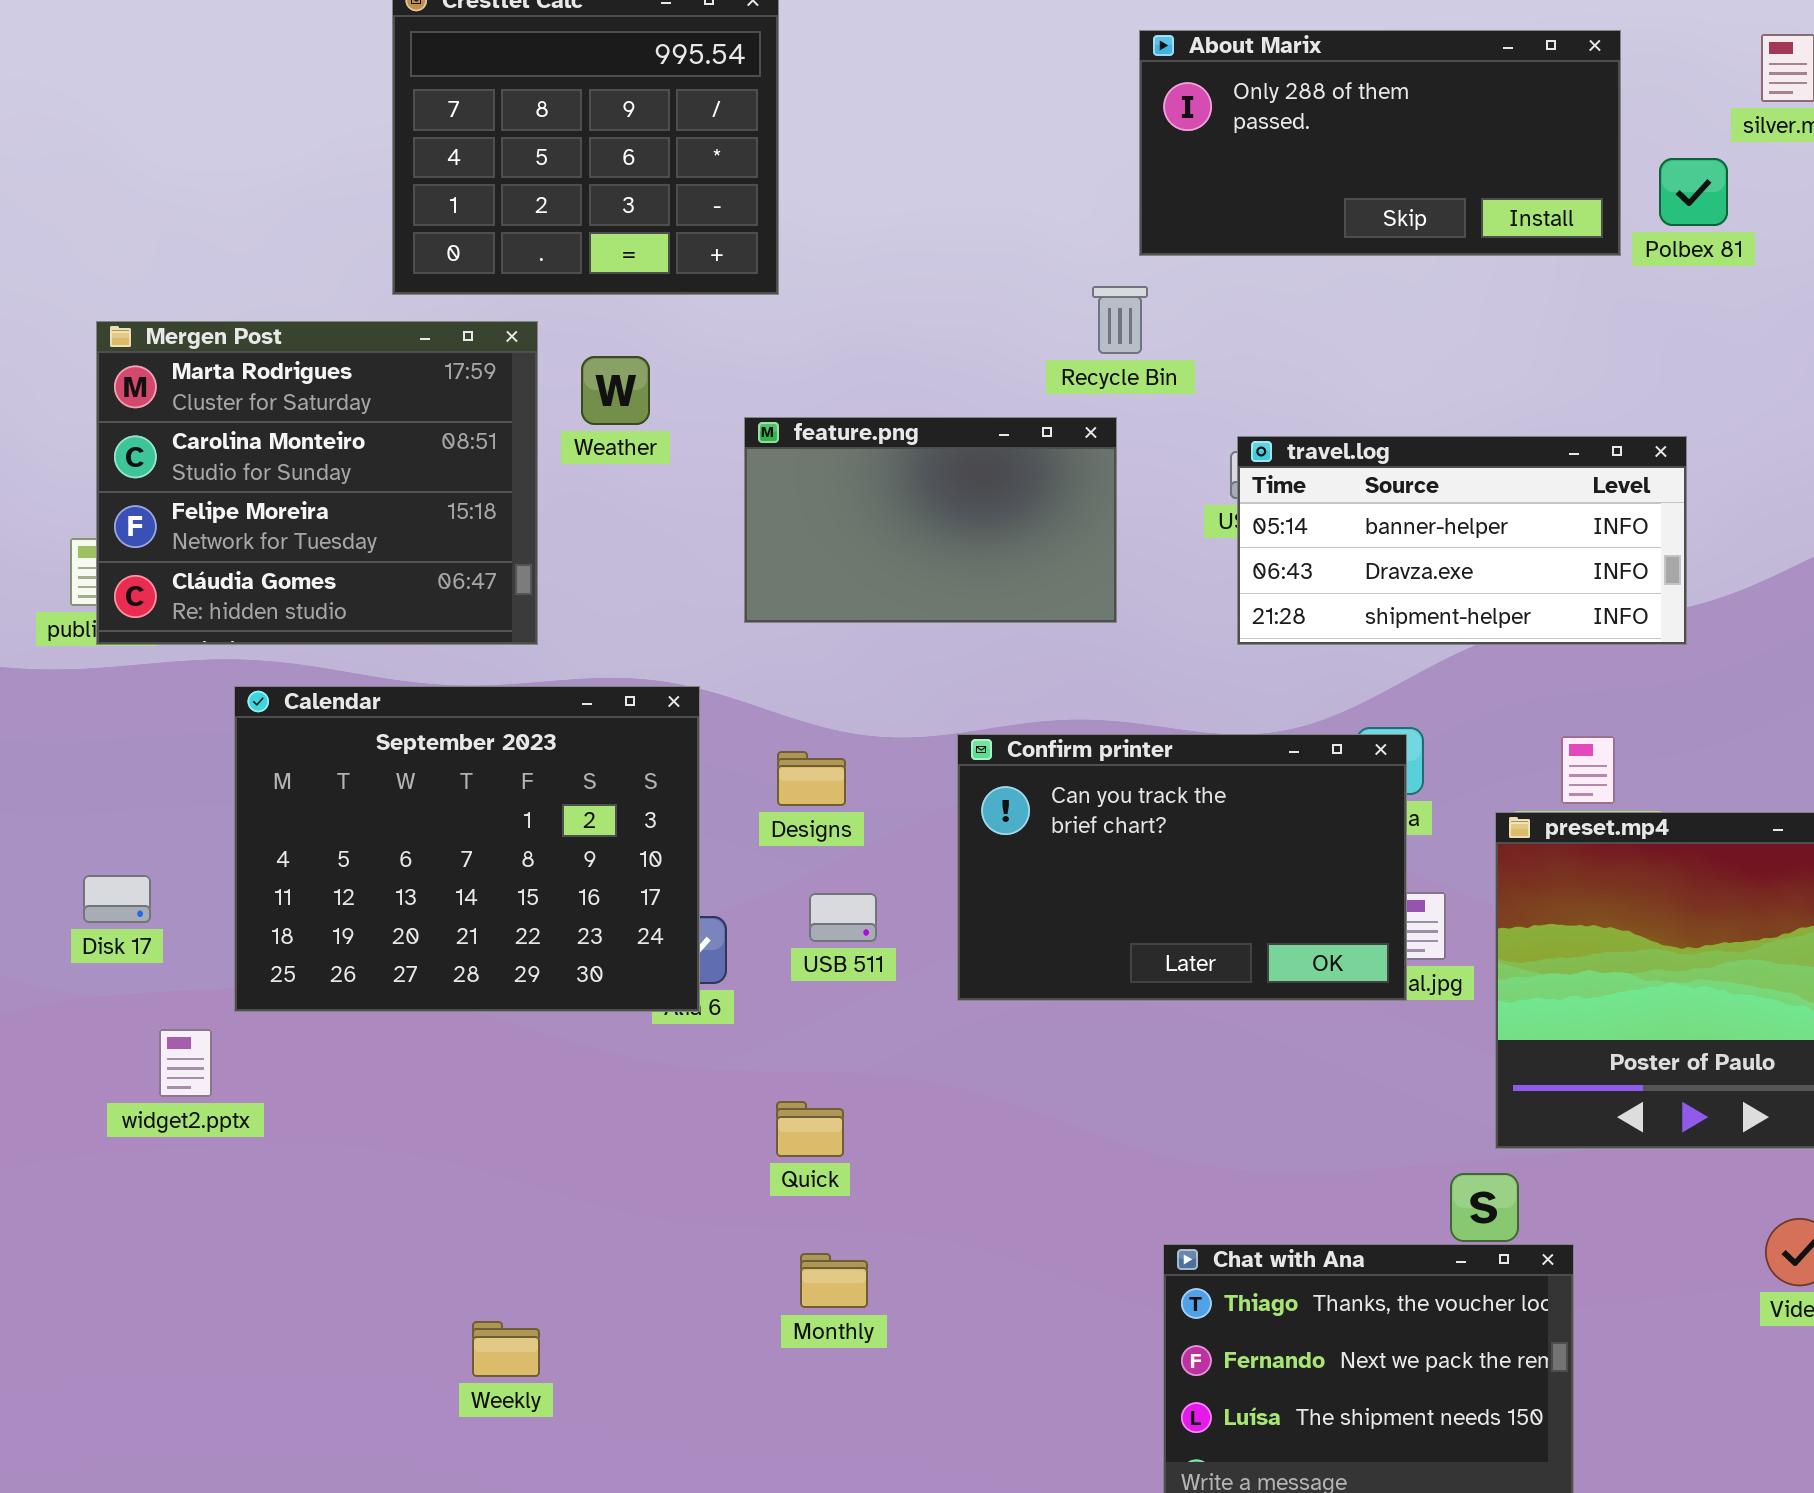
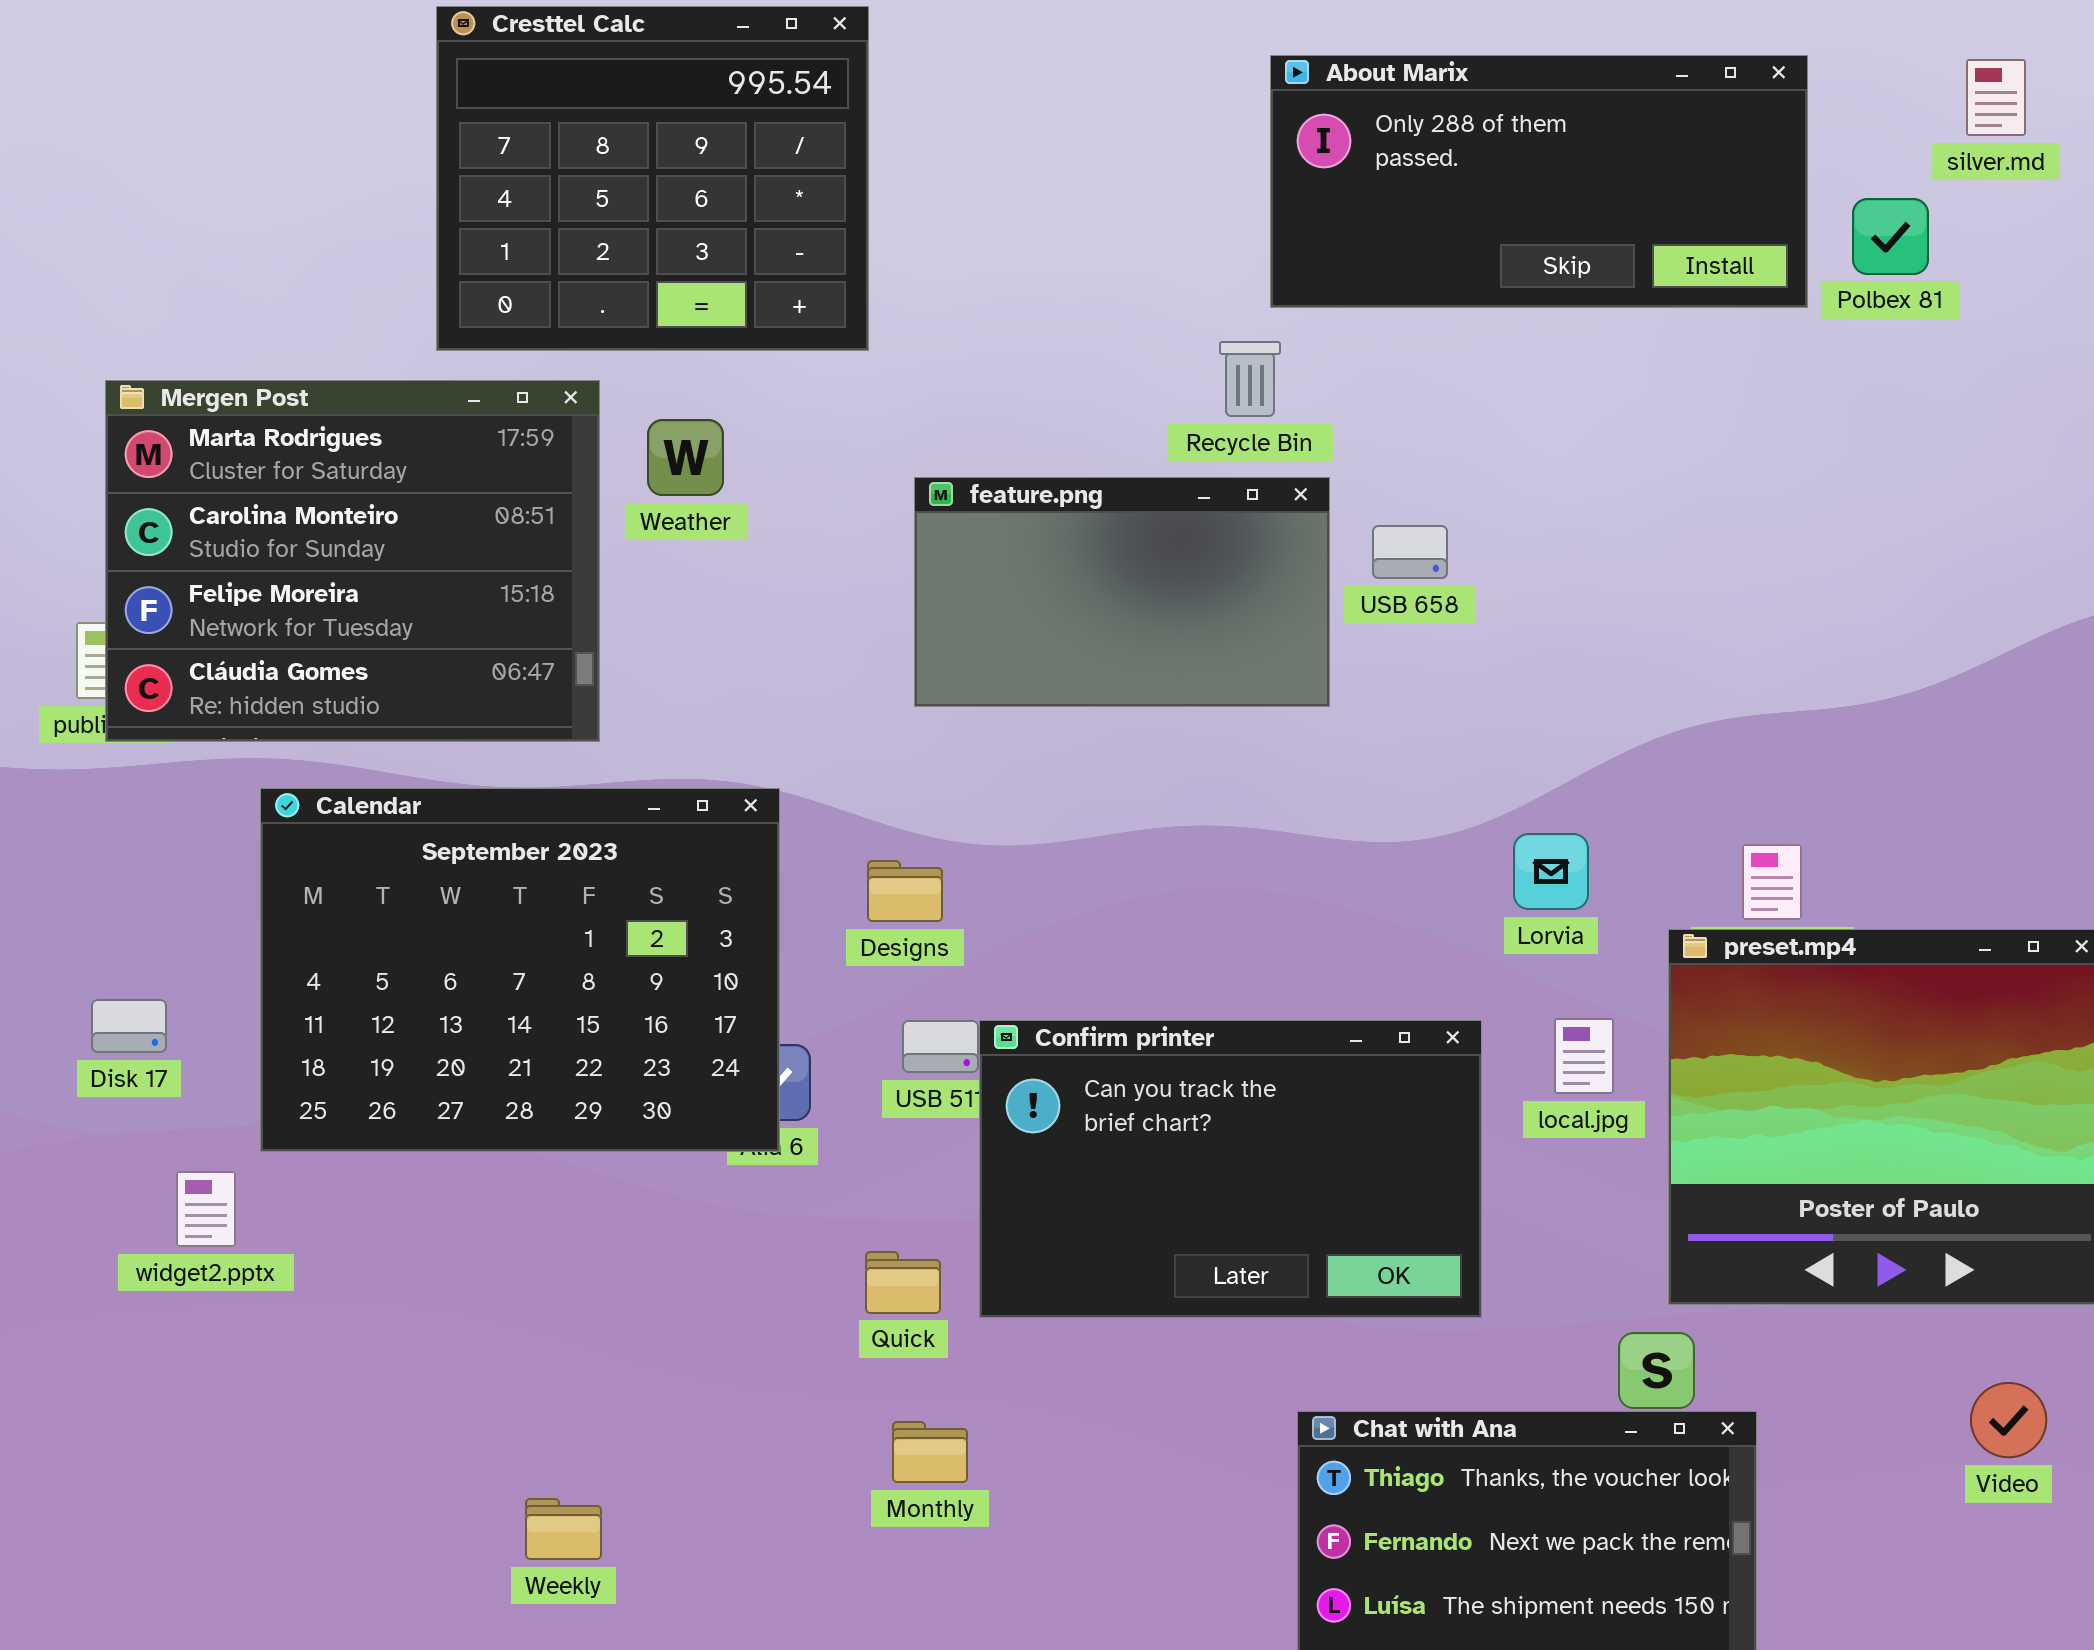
feature.png: [744,417,1117,623] -> [914,477,1330,707], moved
travel.log: [1237,436,1687,645] -> none, closed
Confirm printer: [957,734,1407,1001] -> [979,1020,1482,1318], moved

